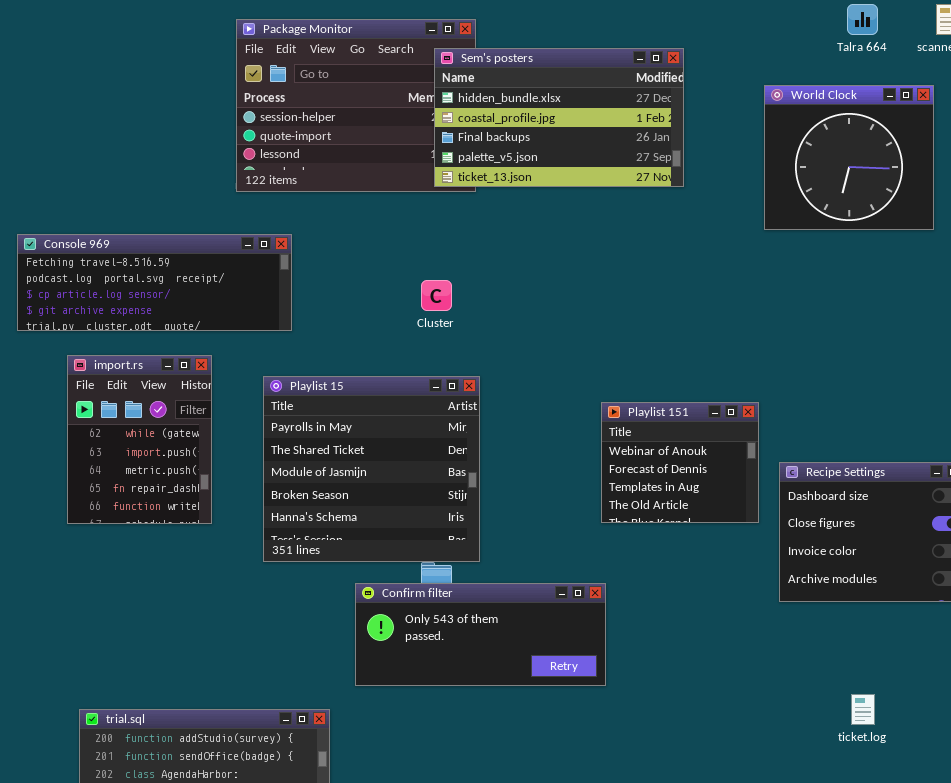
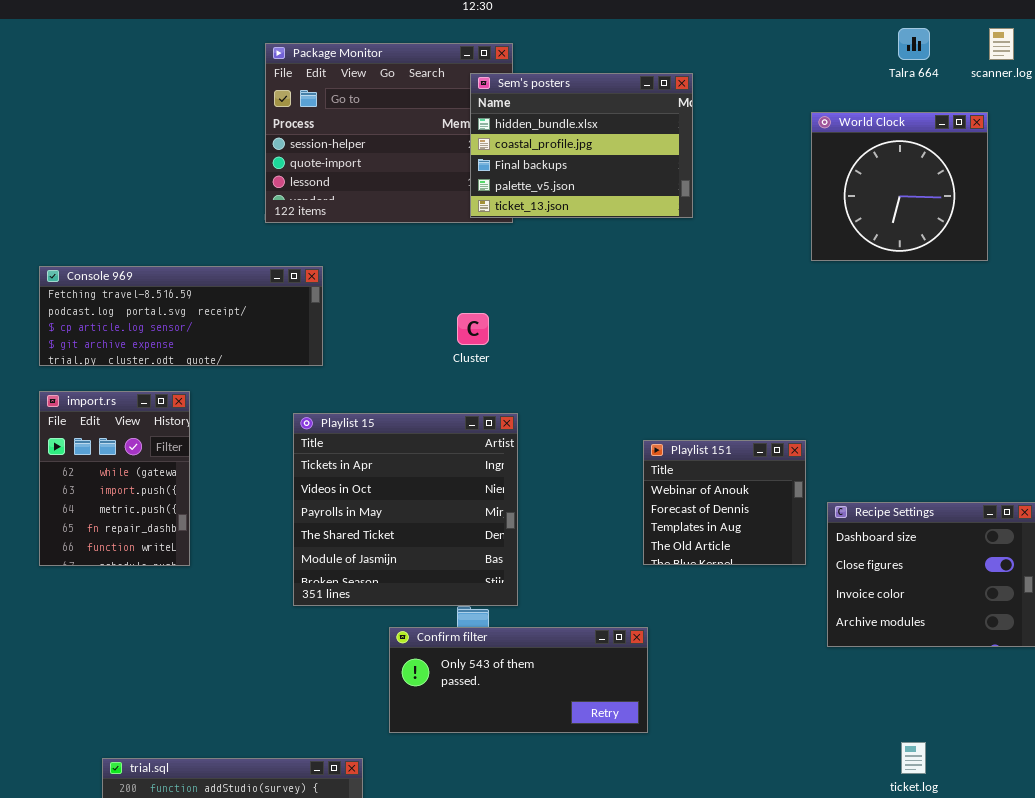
Sem's posters: [434,48,684,187] -> [470,73,693,218], resized
import.rs: [67,355,212,524] -> [39,391,190,566], moved
Playlist 15: [263,376,480,562] -> [293,413,518,606], scrolled up 2 rows

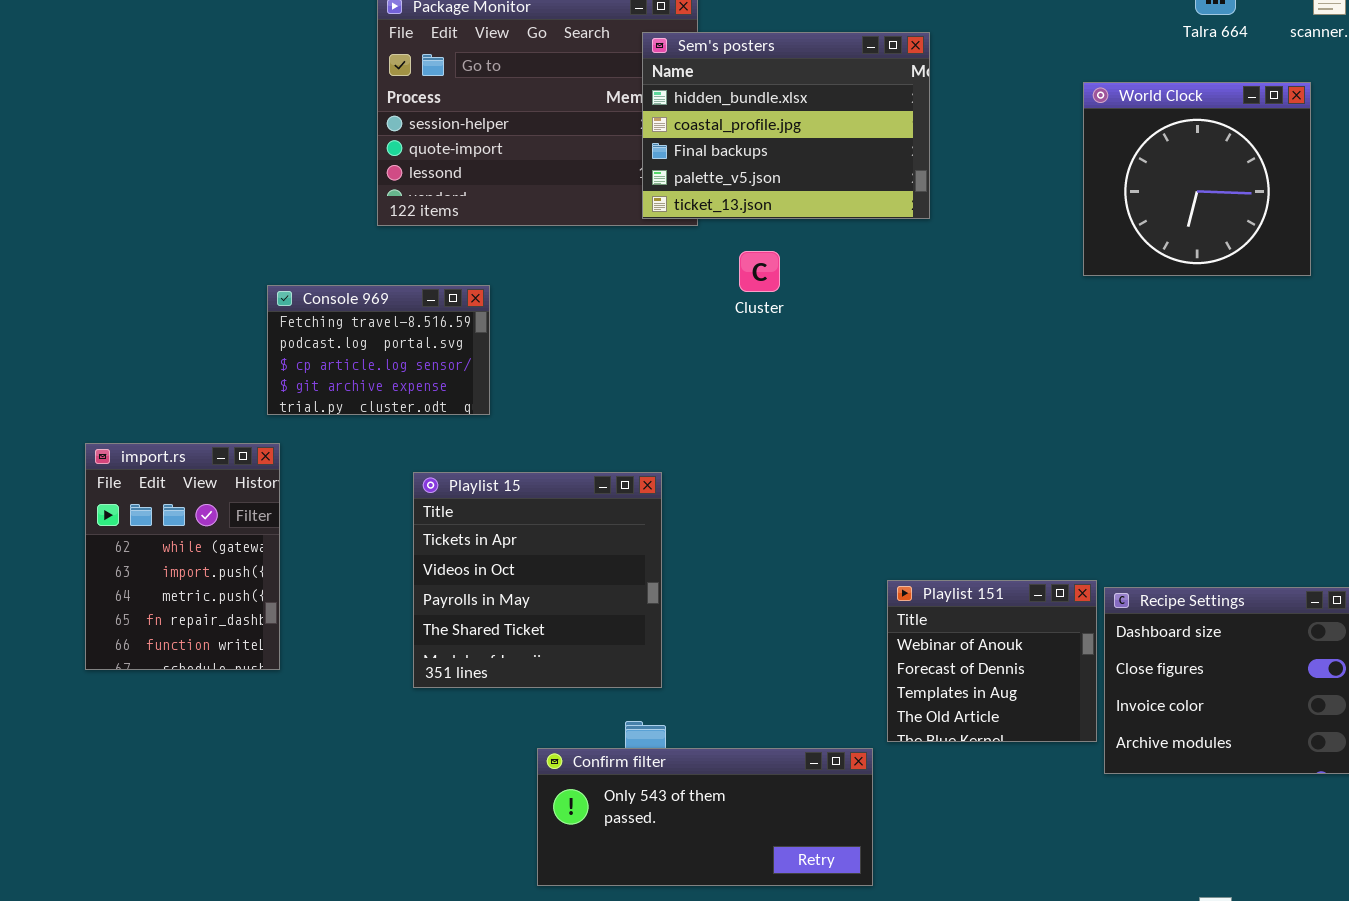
Console 969: [39,266,323,366] -> [267,285,490,415], moved, resized
Cluster: [457,313,489,345] -> [739,251,780,292], moved
Playlist 15: [293,413,518,606] -> [413,472,662,688], resized
Playlist 151: [643,440,806,565] -> [887,580,1097,742], moved

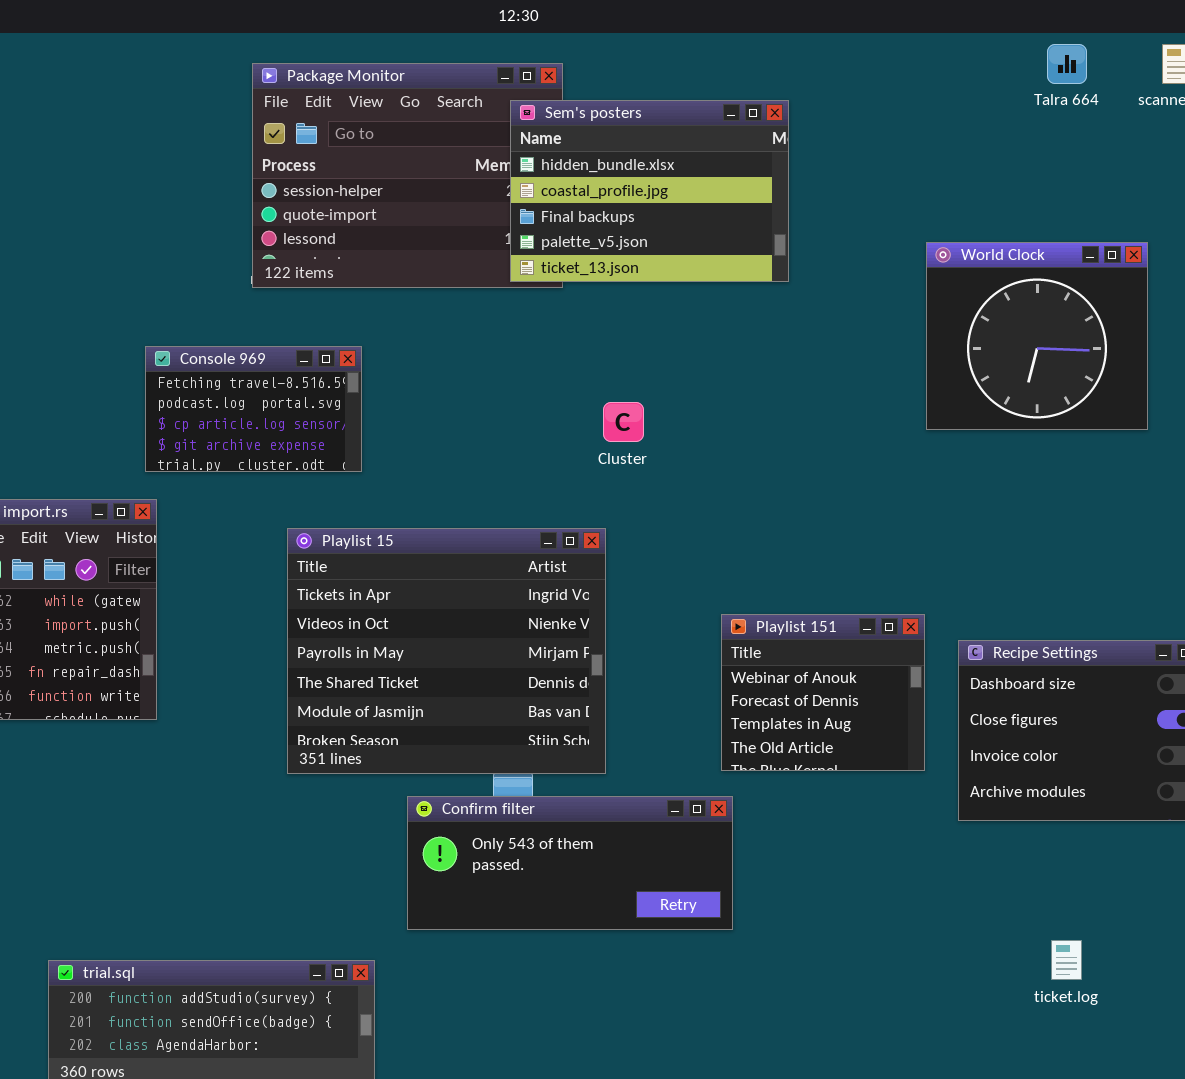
World Clock: [1083,82,1311,276] -> [926,242,1148,430], moved
Cluster: [739,251,780,292] -> [603,402,644,442], moved
Playlist 15: [413,472,662,688] -> [287,528,606,774], resized
Playlist 151: [887,580,1097,742] -> [721,614,925,771], moved

